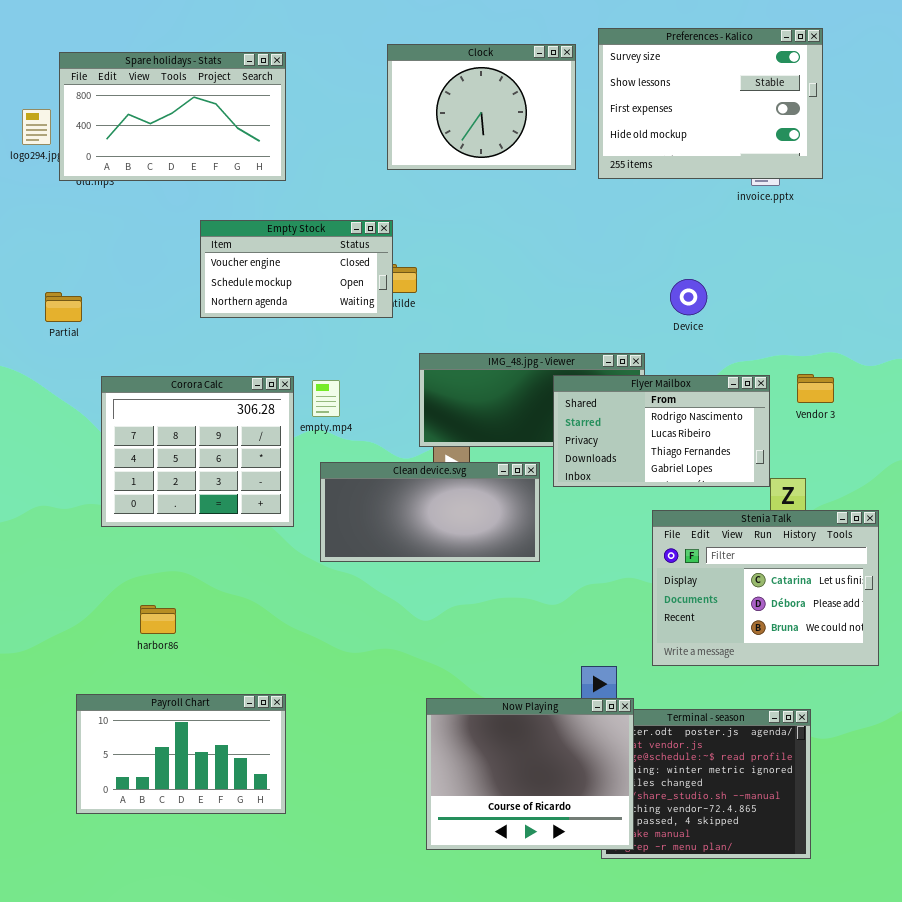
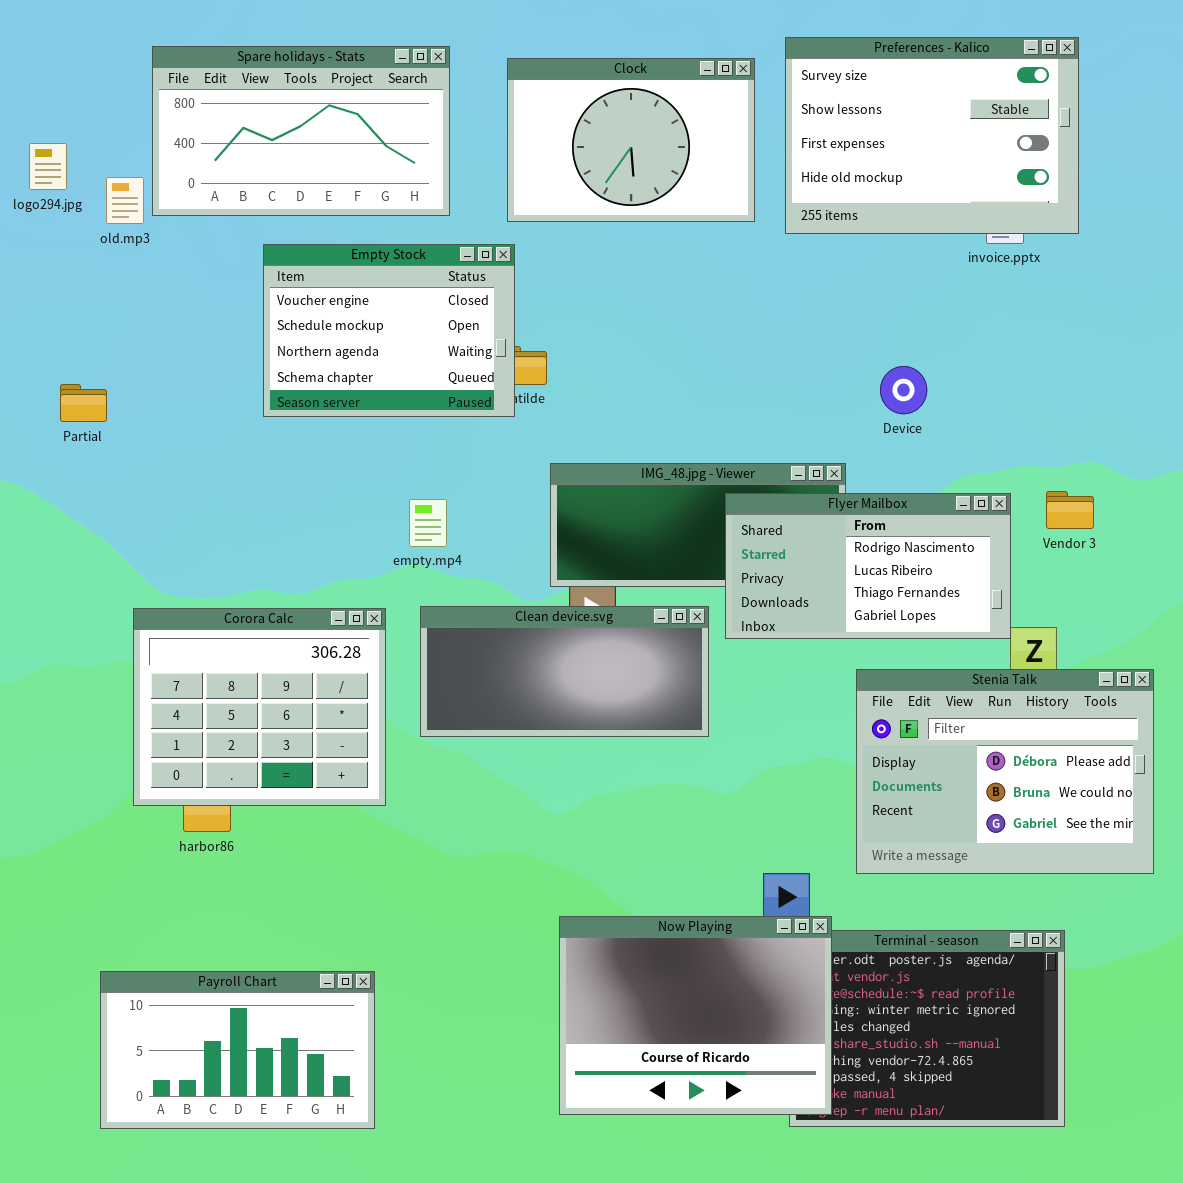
Spare holidays - Stats: [59,52,286,181] -> [152,46,450,216], moved
Empty Stock: [200,220,393,318] -> [263,244,515,417], resized
Corora Calc: [101,376,294,527] -> [133,608,386,806], moved
Stenia Talk: [652,510,879,666] -> [856,669,1154,874], scrolled down 1 row
Payroll Chart: [76,694,286,814] -> [100,971,375,1129], moved

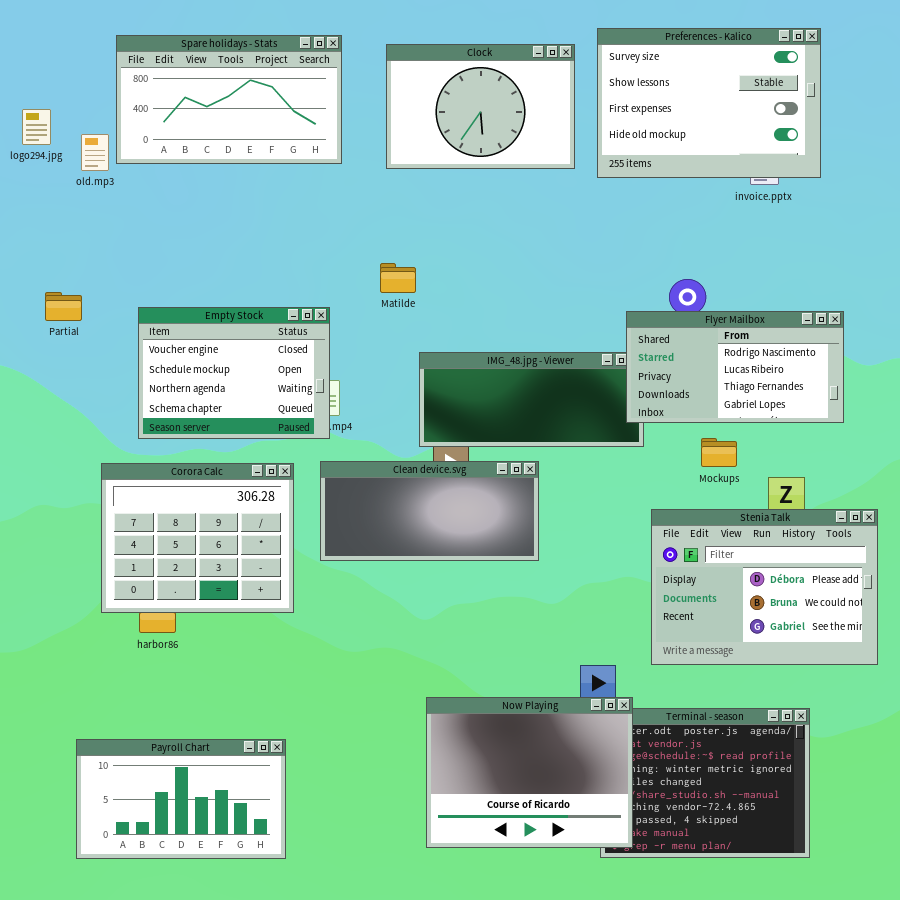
Empty Stock: [263,244,515,417] -> [138,307,330,439], moved
Flyer Mailbox: [725,493,1011,639] -> [626,311,844,423], moved

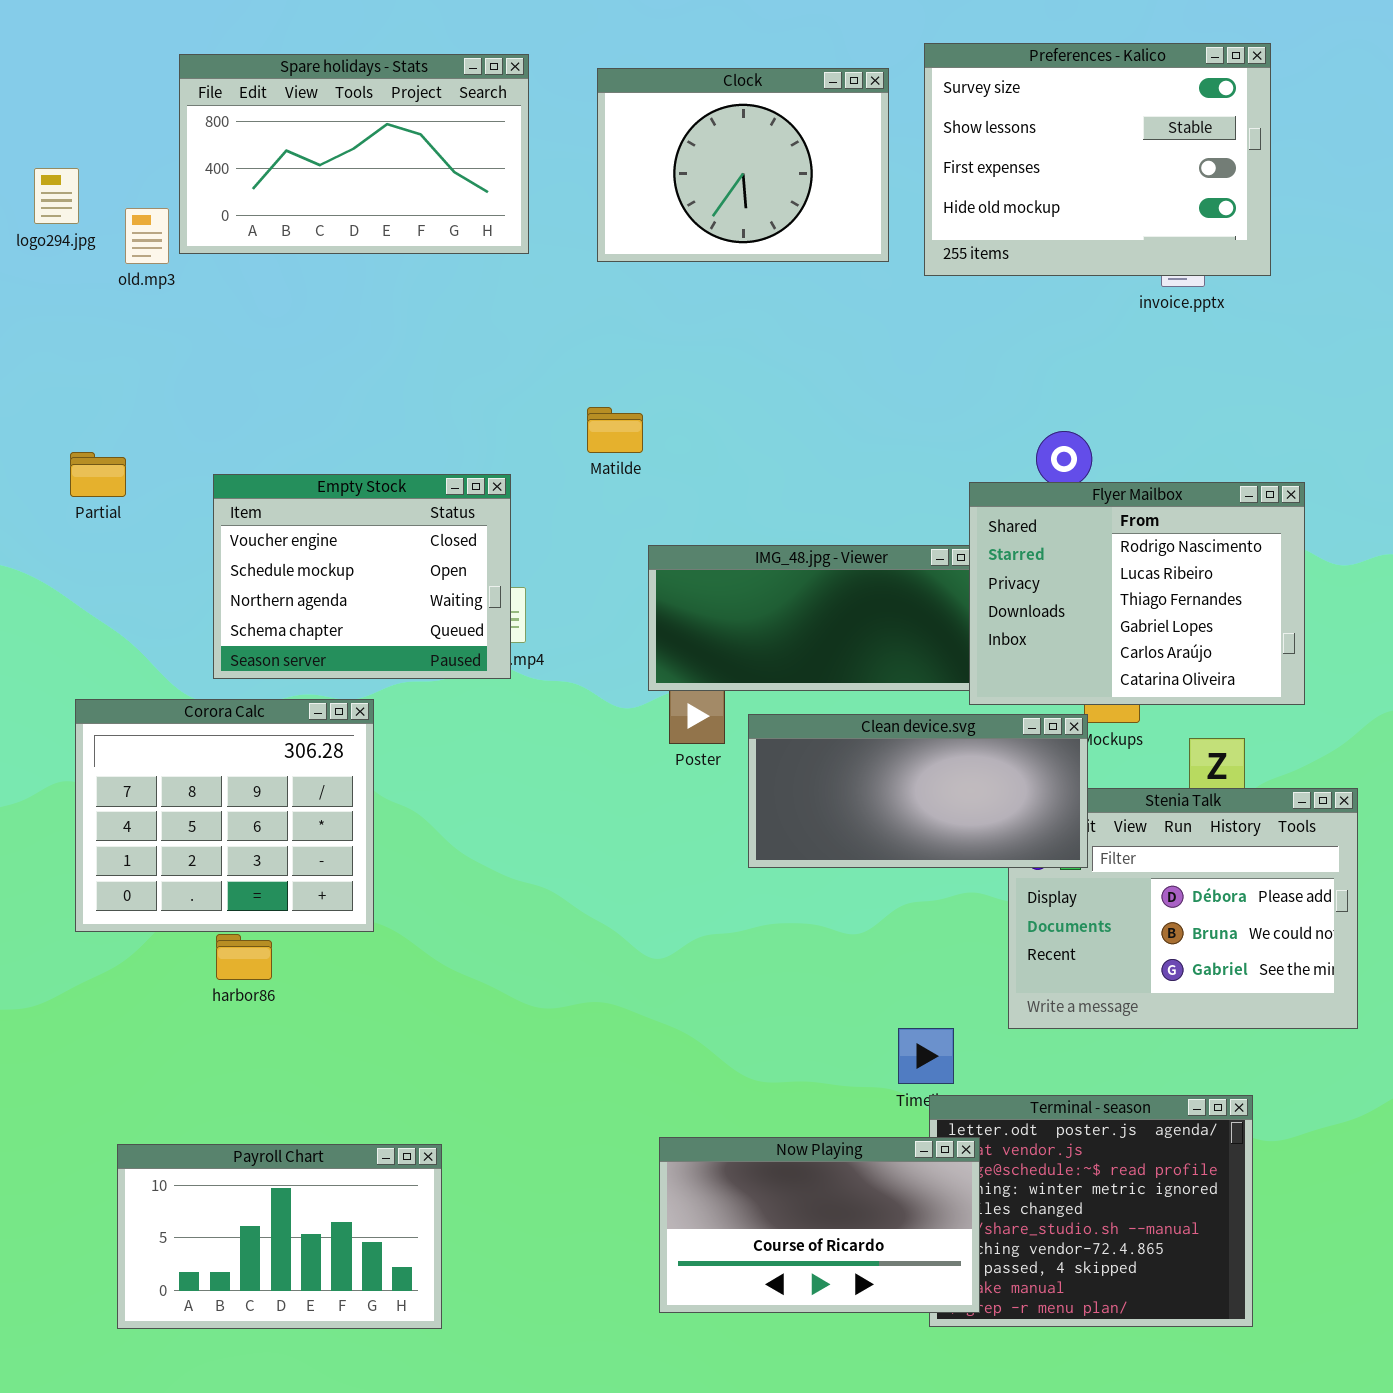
Flyer Mailbox: [626,311,844,423] -> [969,482,1305,705], resized
Clean device.svg: [320,461,539,561] -> [748,714,1088,868], moved
Corora Calc: [101,463,294,613] -> [75,699,374,932], moved
Now Playing: [426,697,633,848] -> [659,1137,980,1313], resized

